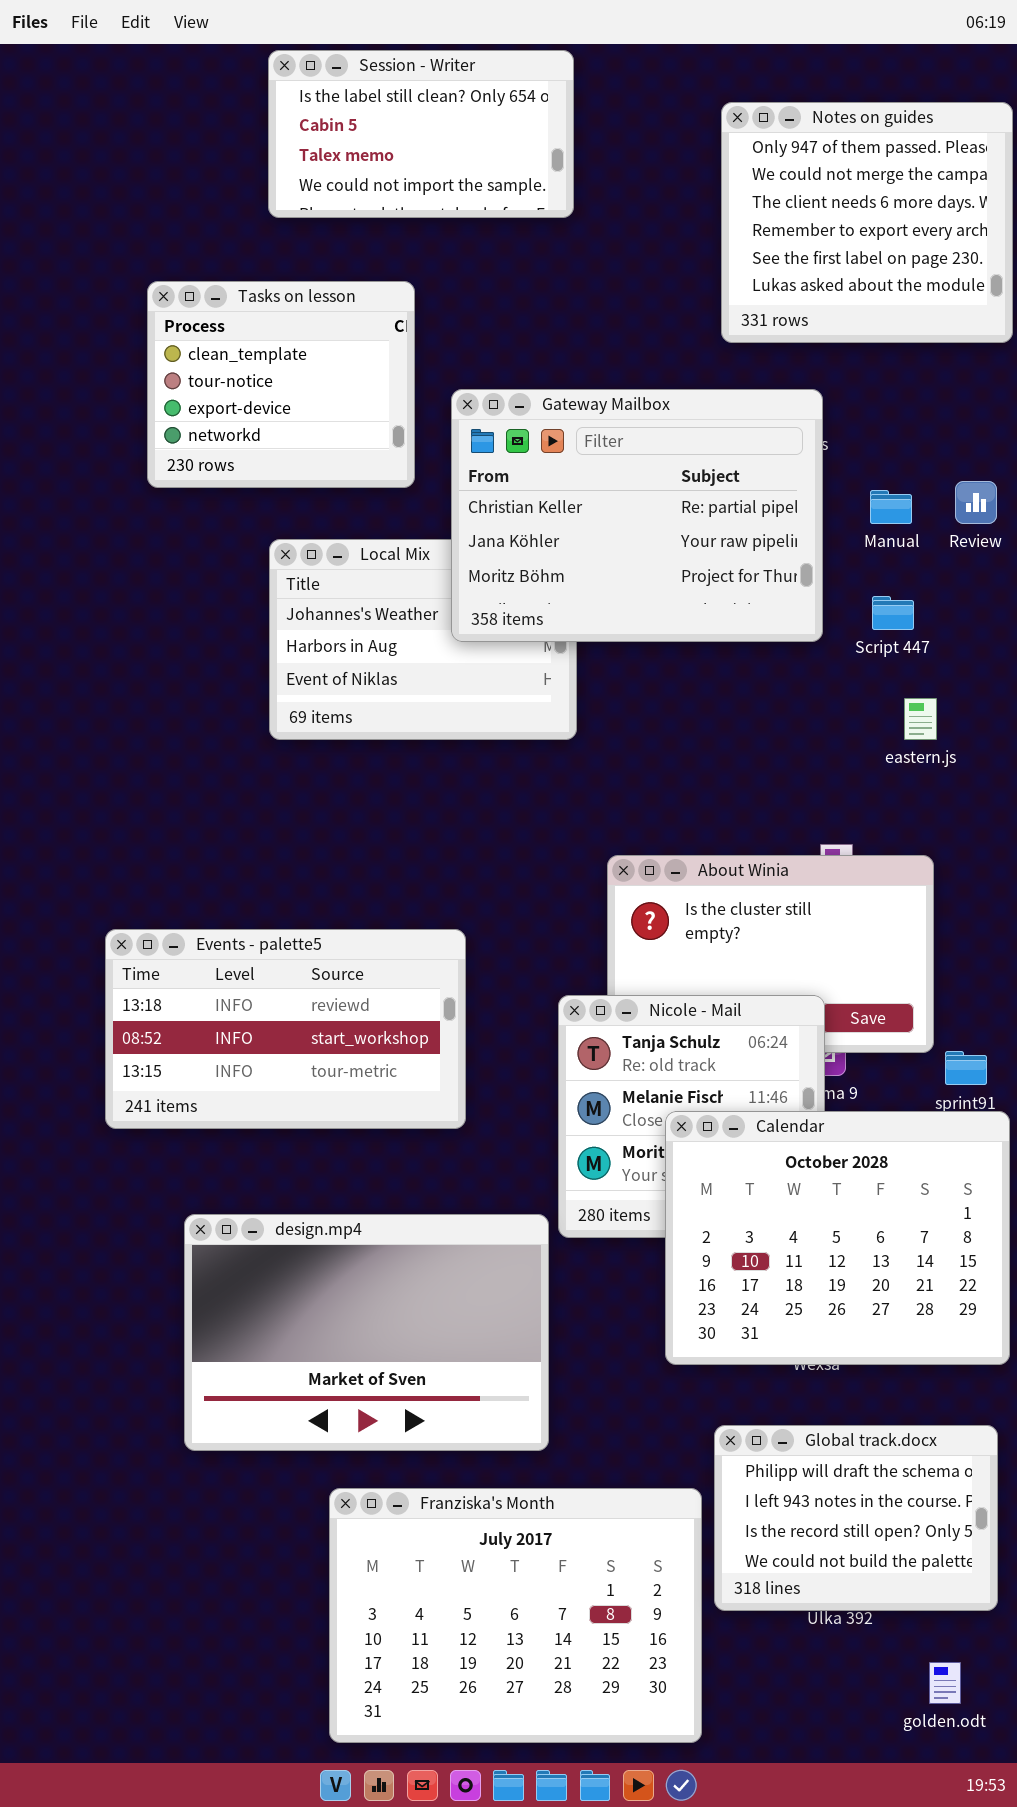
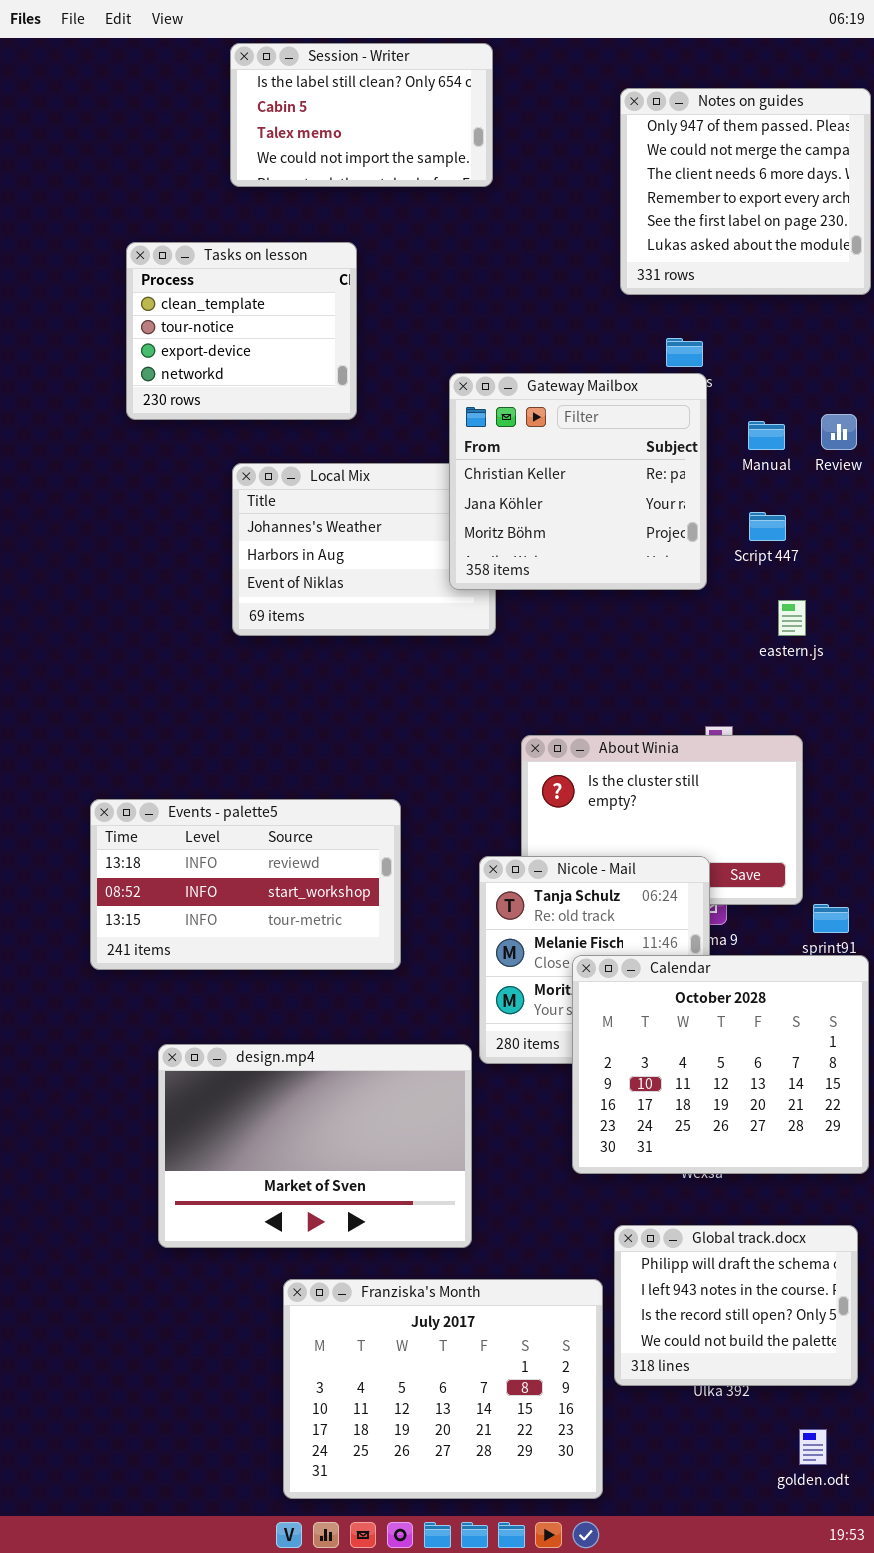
Gateway Mailbox: [451,389,823,642] -> [449,373,707,590], moved, resized

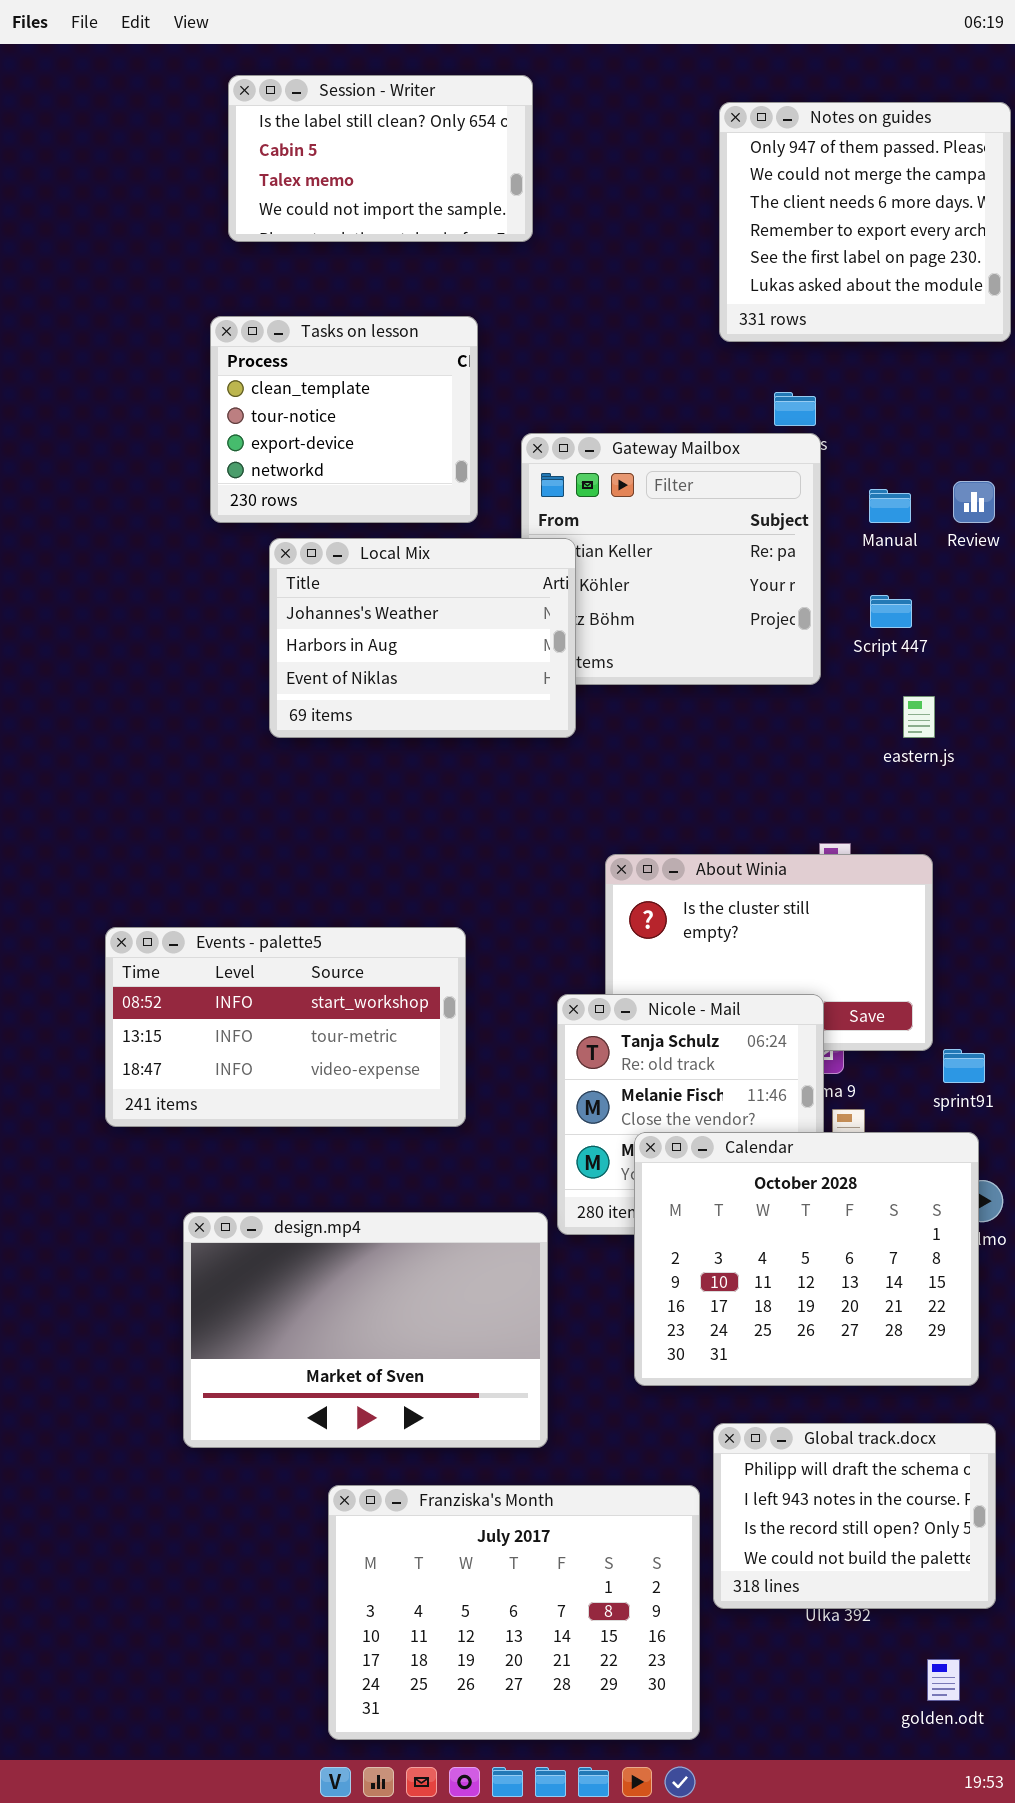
Session - Writer: [230,43,493,187] -> [228,75,533,242], moved
Tasks on lesson: [126,242,357,420] -> [210,316,478,523], moved
Local Mix: [232,463,496,636] -> [269,538,576,738], raised
Events - palette5: [90,799,401,970] -> [105,927,466,1127], scrolled down 1 row
Calendar: [572,955,869,1174] -> [634,1132,979,1386], moved

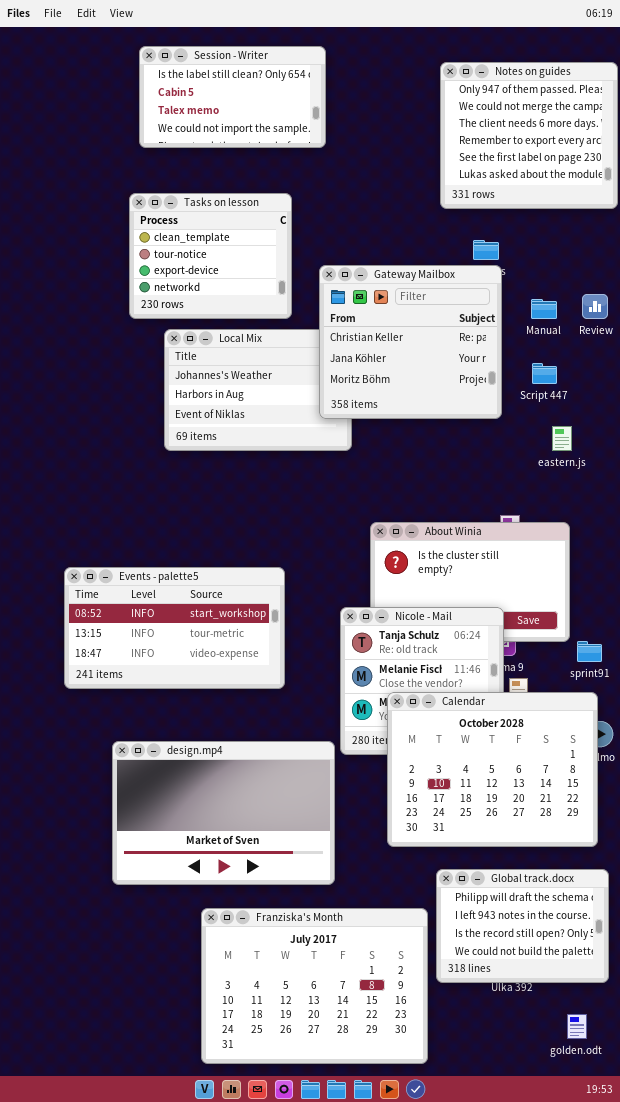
Gateway Mailbox: [521,433,821,685] -> [319,265,502,419], raised

